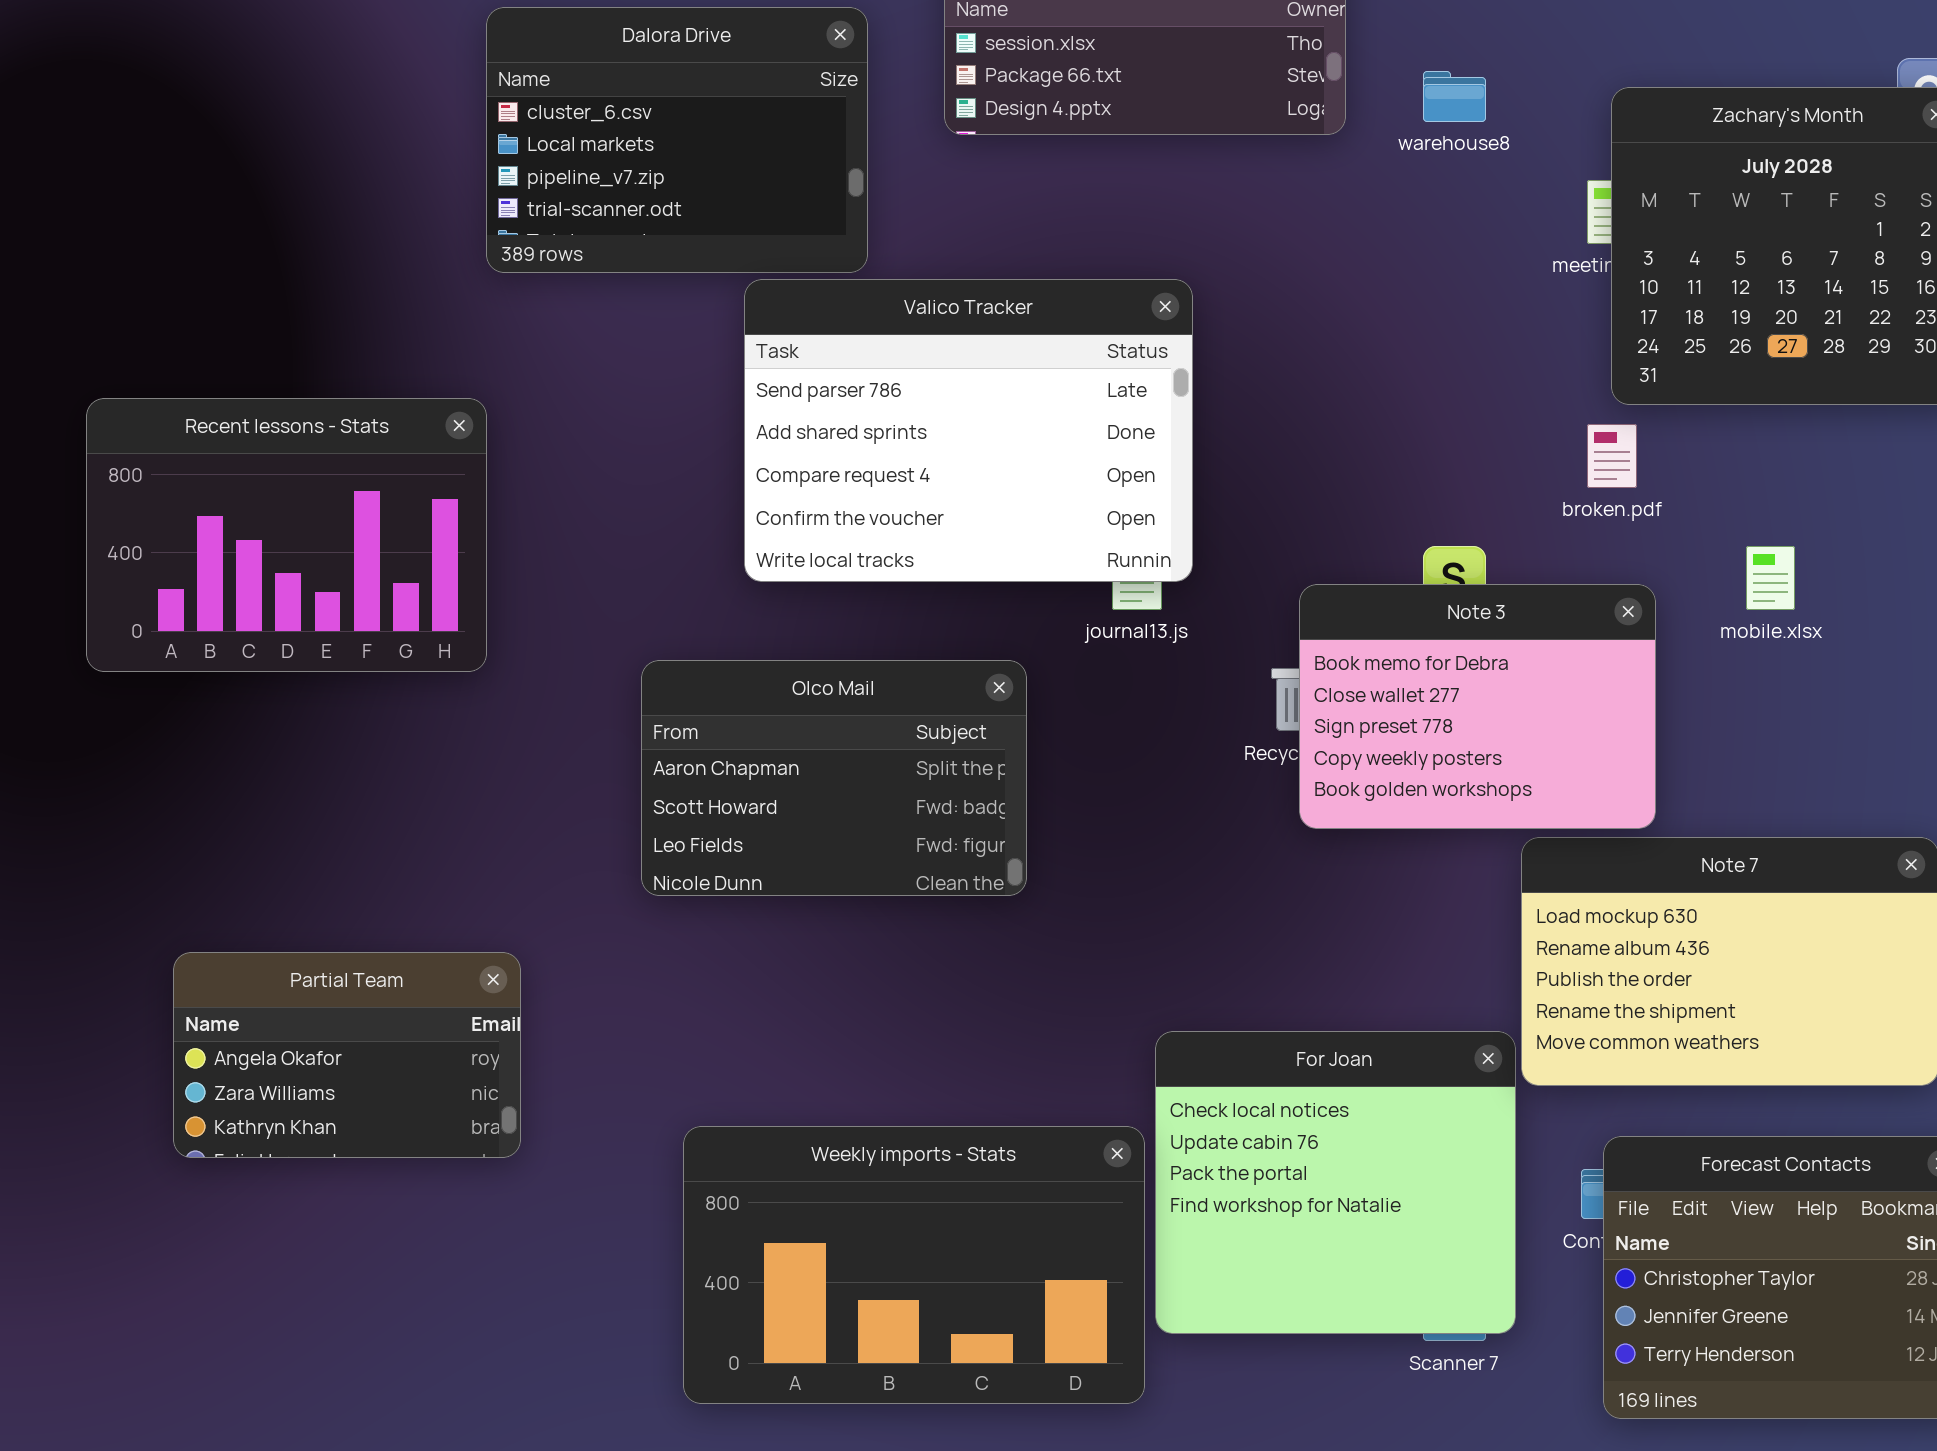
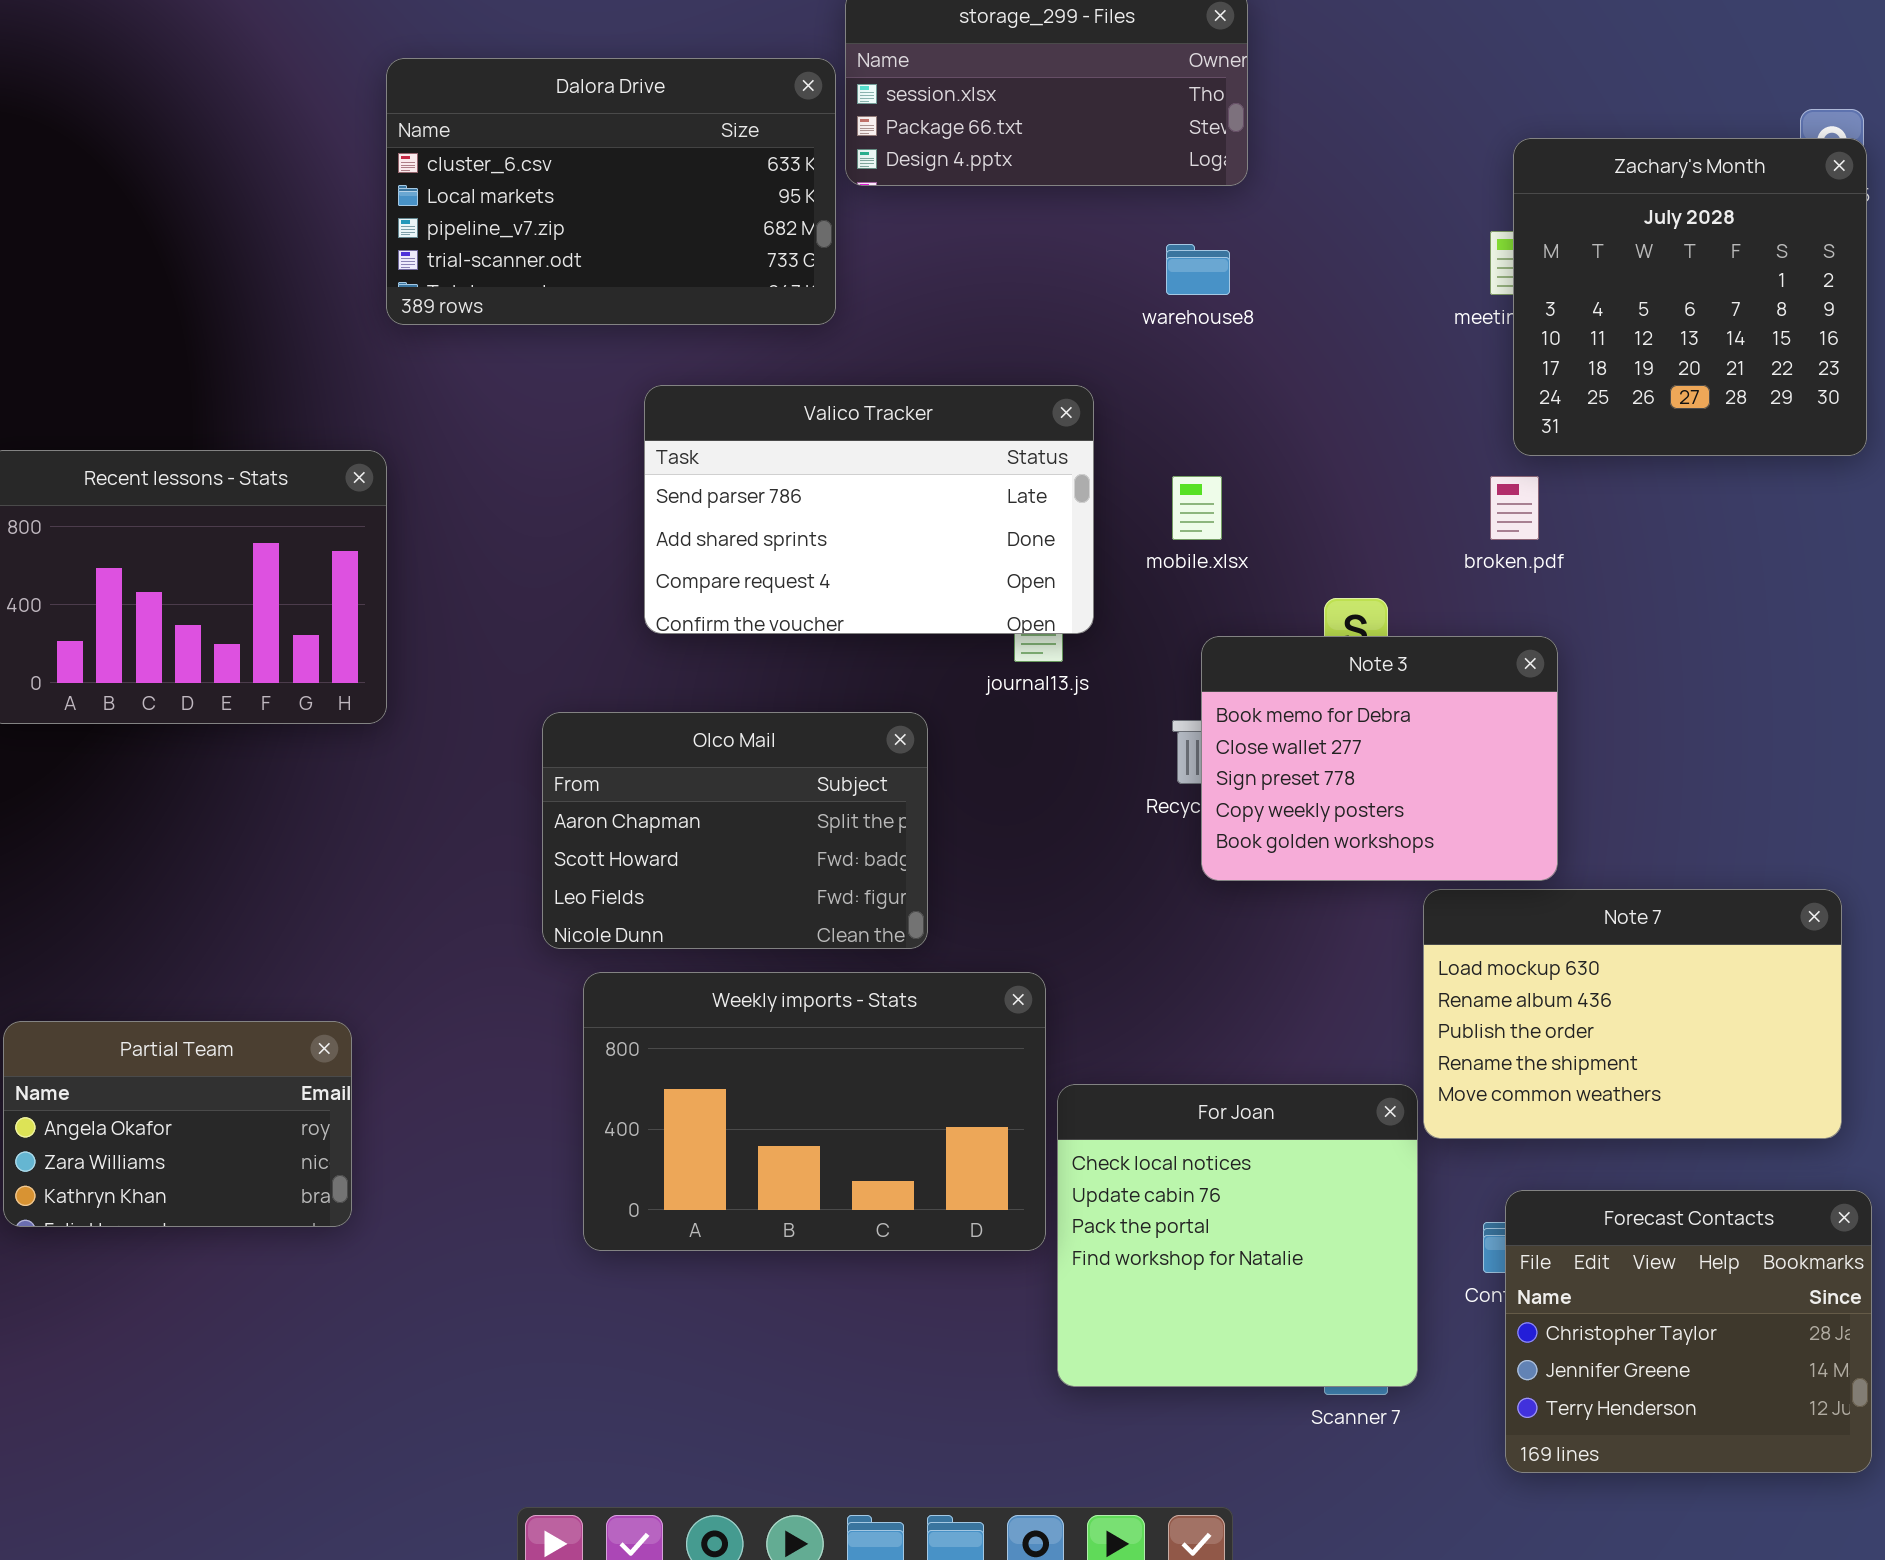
Dalora Drive: [486,7,868,273] -> [386,58,836,325], resized
warehouse8: [1423,71,1486,122] -> [1166,244,1230,295], moved
Valico Tracker: [744,279,1193,582] -> [644,385,1094,634], resized
mobile.xlsx: [1746,546,1795,610] -> [1172,476,1222,540], moved
Partial Team: [173,952,521,1158] -> [3,1021,352,1227], moved
Weekly imports - Stats: [683,1126,1145,1404] -> [583,972,1046,1251], moved

